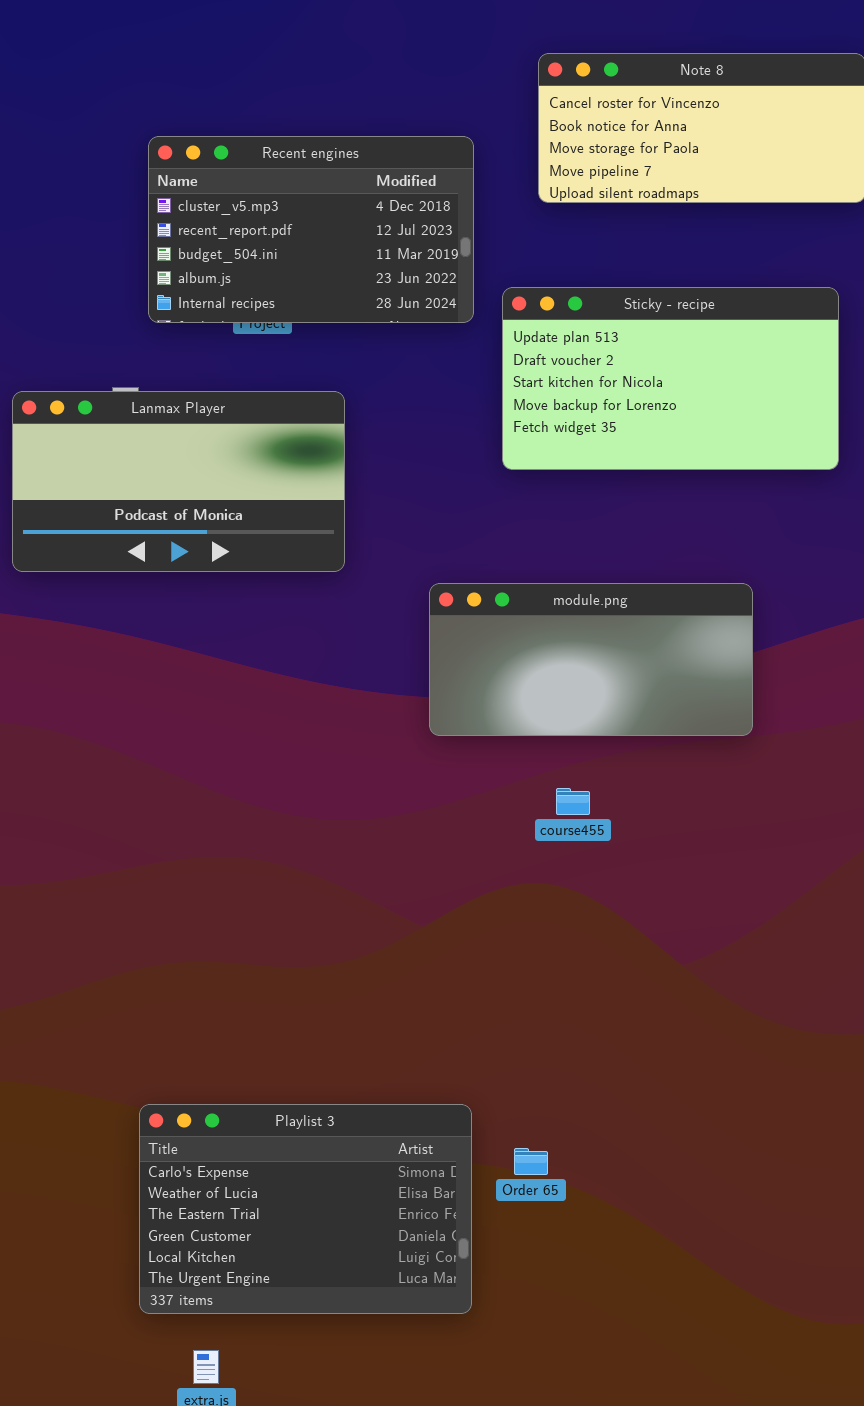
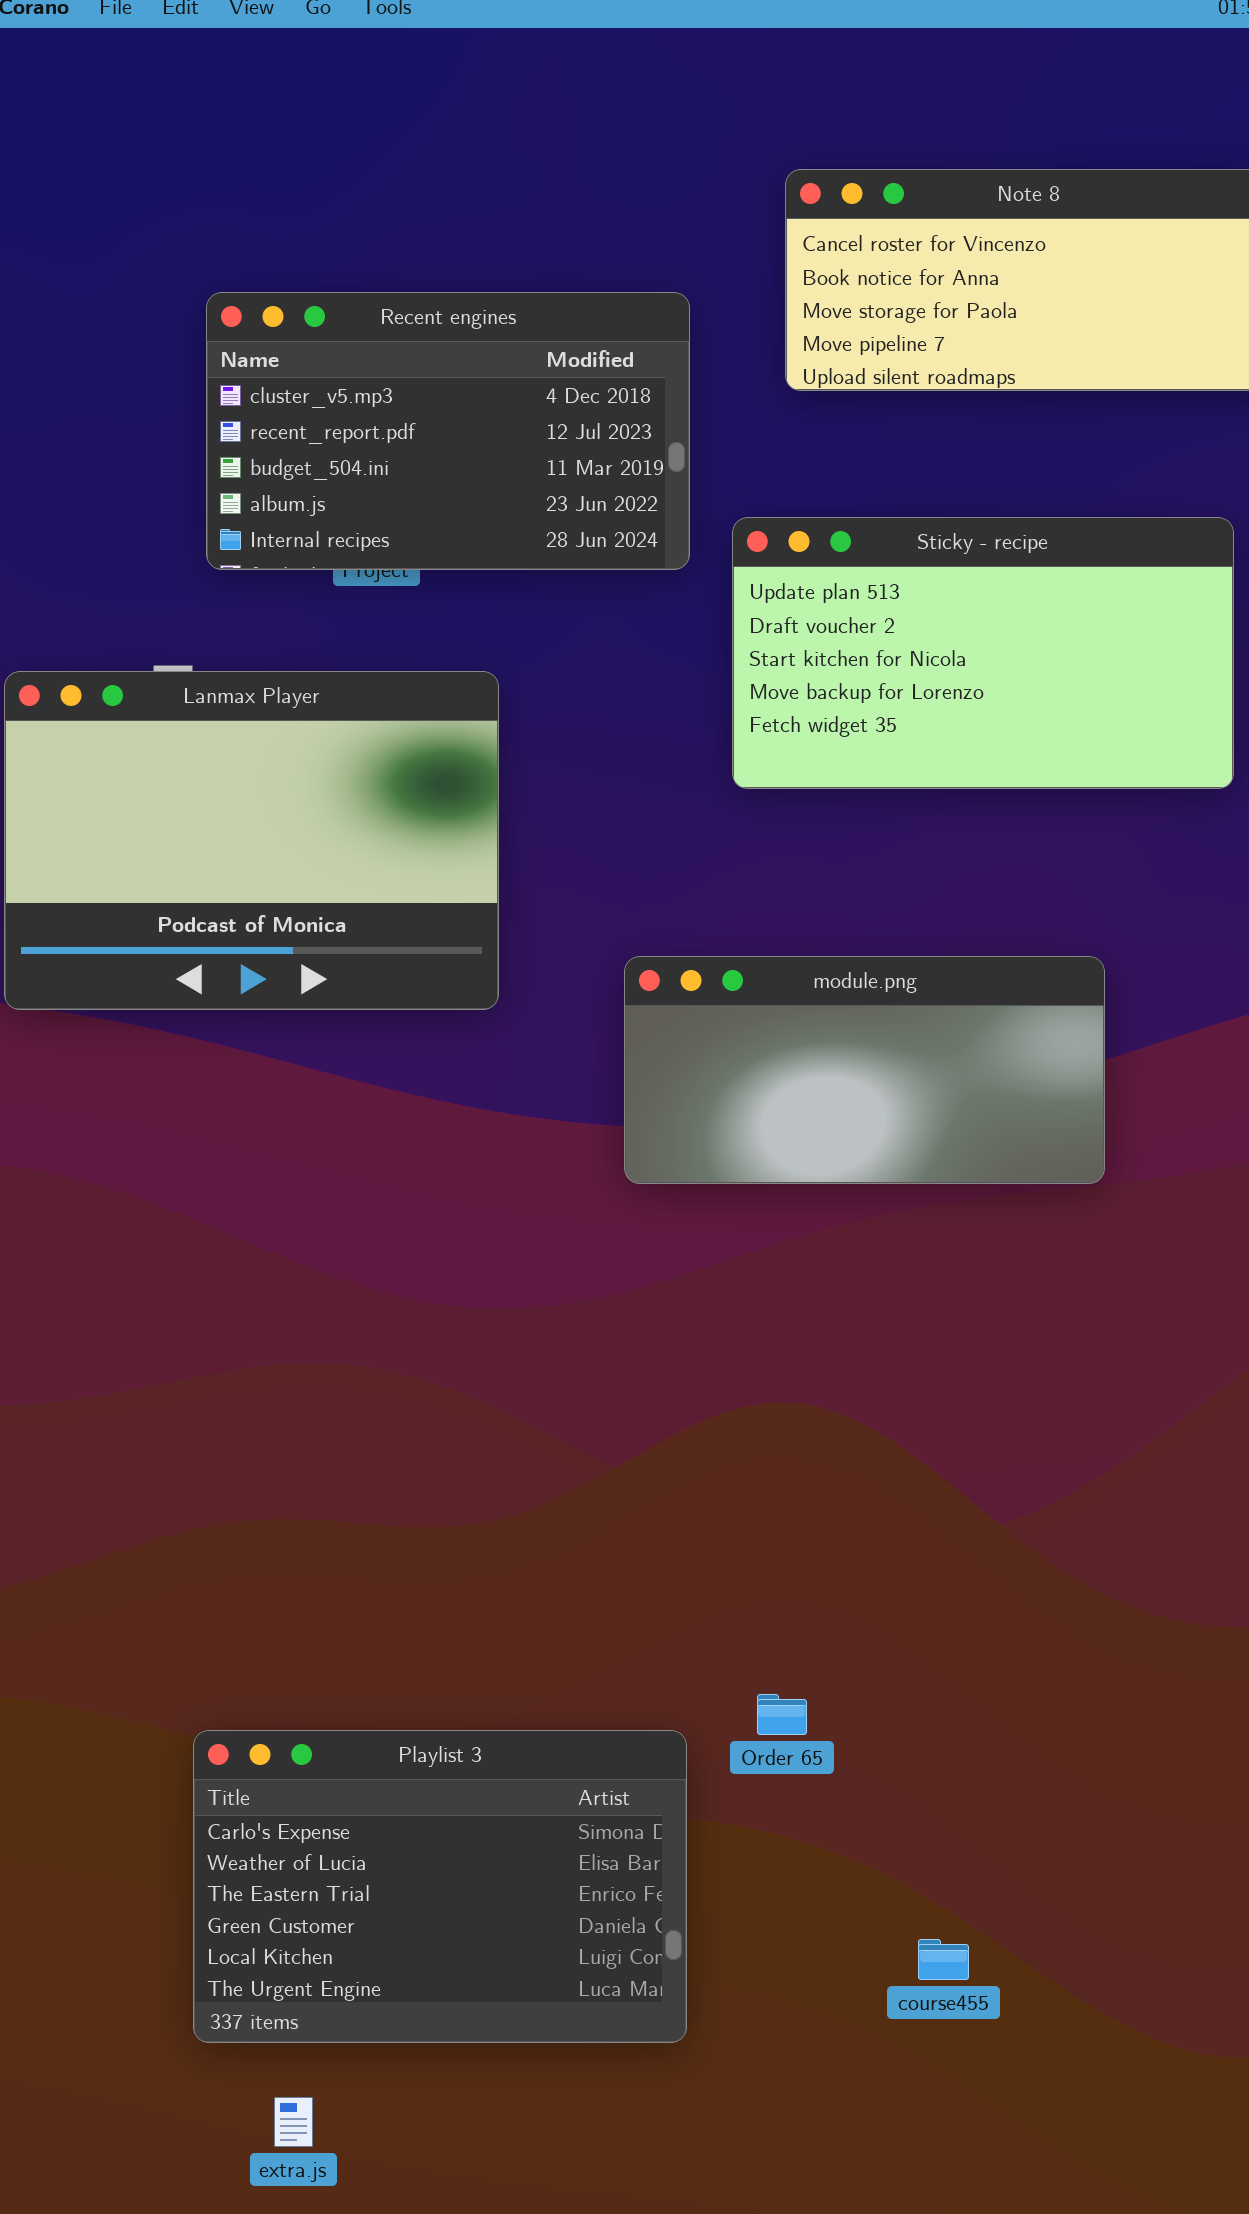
Lanmax Player: [12,391,345,572] -> [4,671,499,1010], resized
course455: [556,788,590,815] -> [918,1939,969,1980], moved
Order 65: [514,1148,548,1175] -> [757,1694,807,1735], moved

